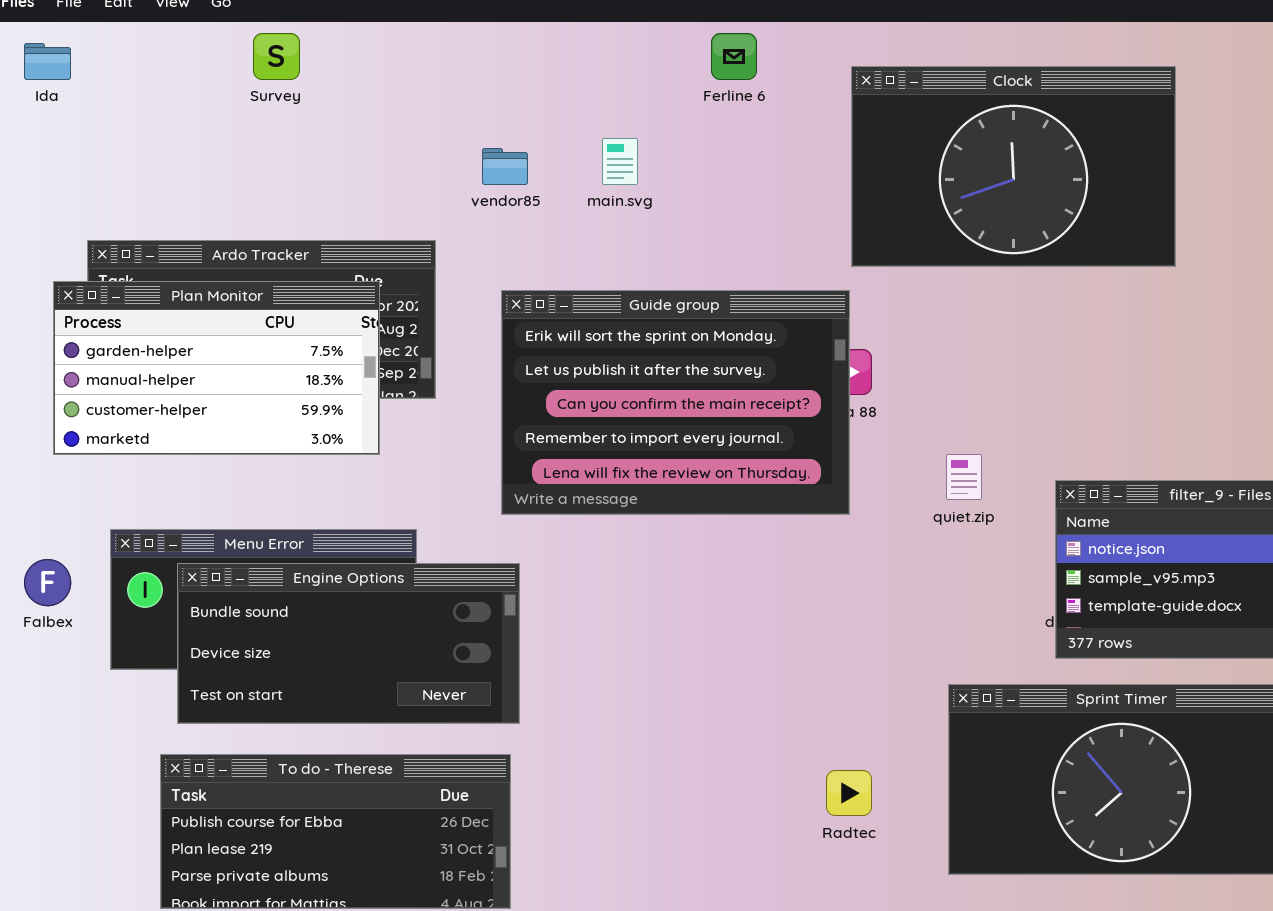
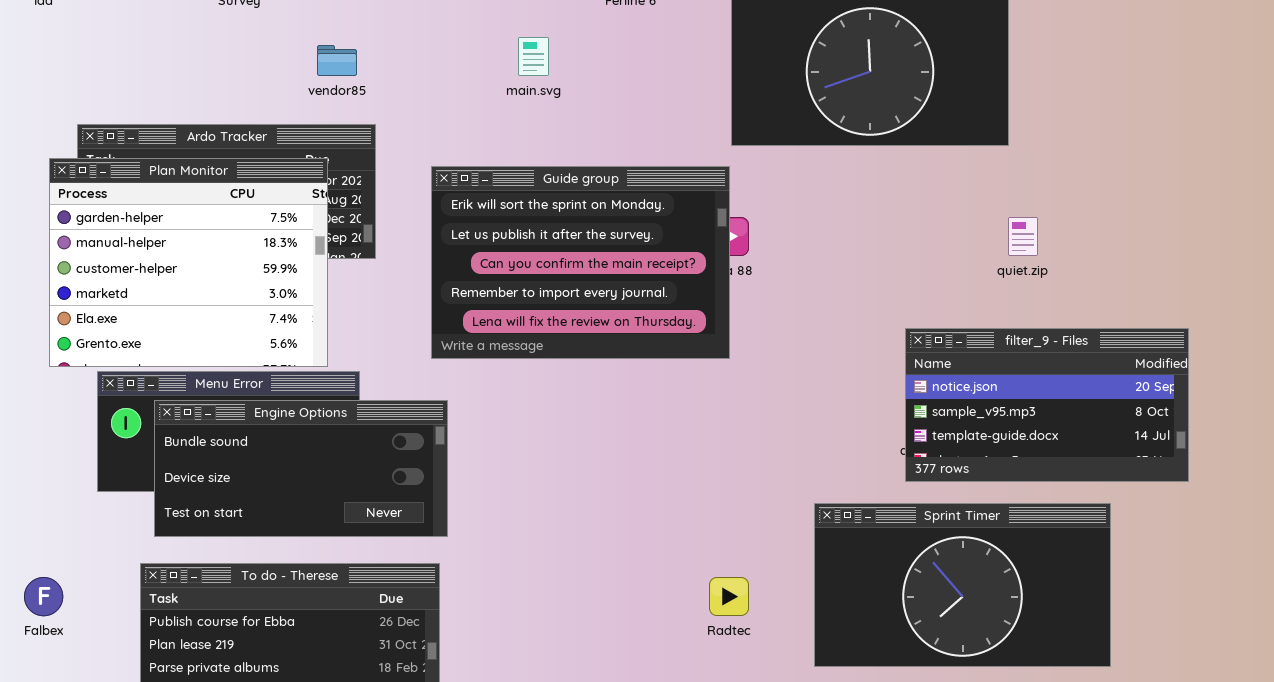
vendor85: [482,148,528,185] -> [317,45,357,76], moved
Plan Monitor: [53,281,380,455] -> [49,158,328,367], resized
quiet.zip: [946,454,982,500] -> [1008,217,1038,256], moved
Falbex: [24,559,71,606] -> [24,577,63,616], moved

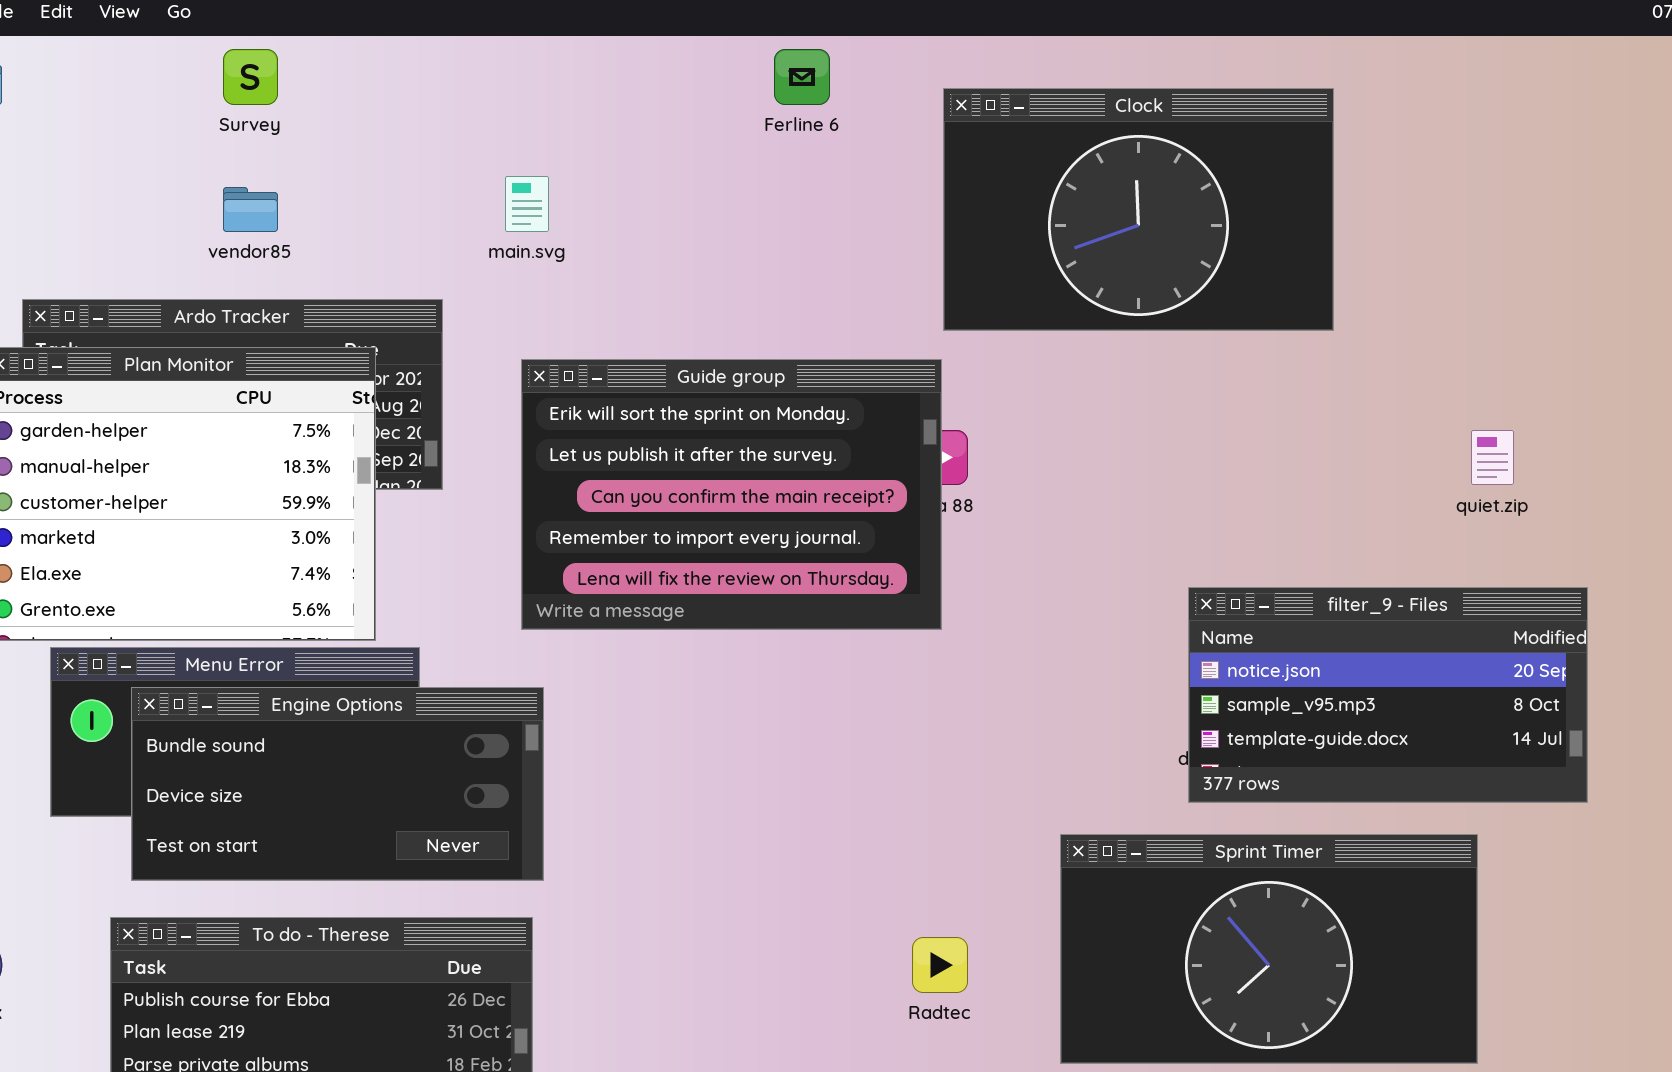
main.svg: [518,37,549,76] -> [505,176,549,232], moved
vendor85: [317,45,357,76] -> [223,187,278,232], moved
quiet.zip: [1008,217,1038,256] -> [1471,430,1514,485], moved

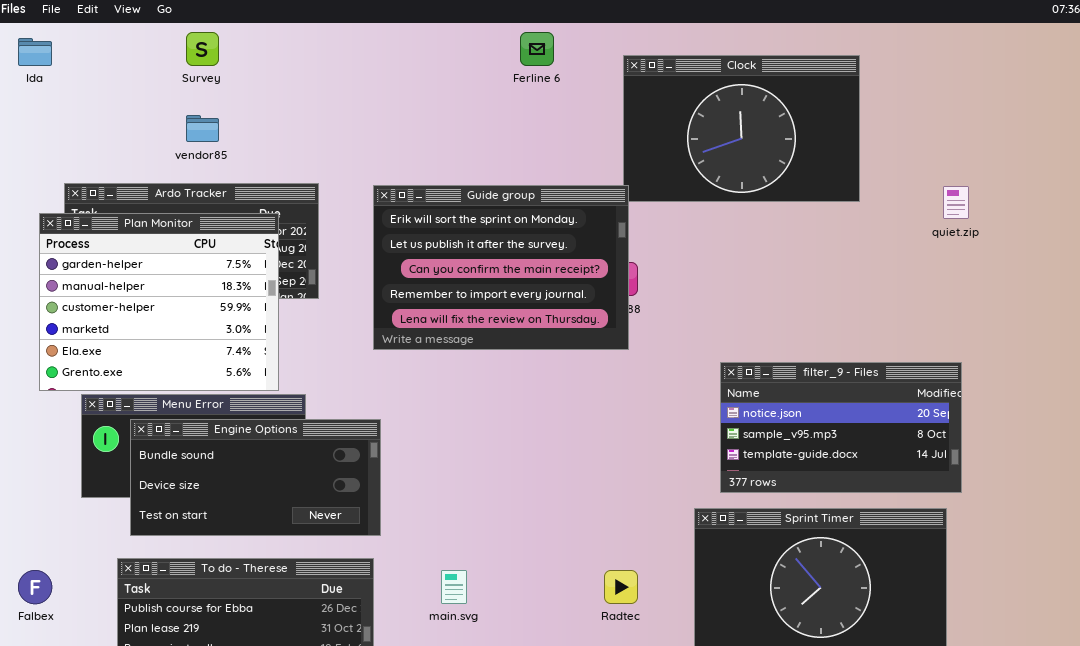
main.svg: [505,176,549,232] -> [441,570,467,604], moved
Guide group: [521,359,942,630] -> [373,185,629,350], moved
quiet.zip: [1471,430,1514,485] -> [943,186,969,219], moved
filter_9 - Files: [1188,587,1588,803] -> [720,362,962,493], moved

